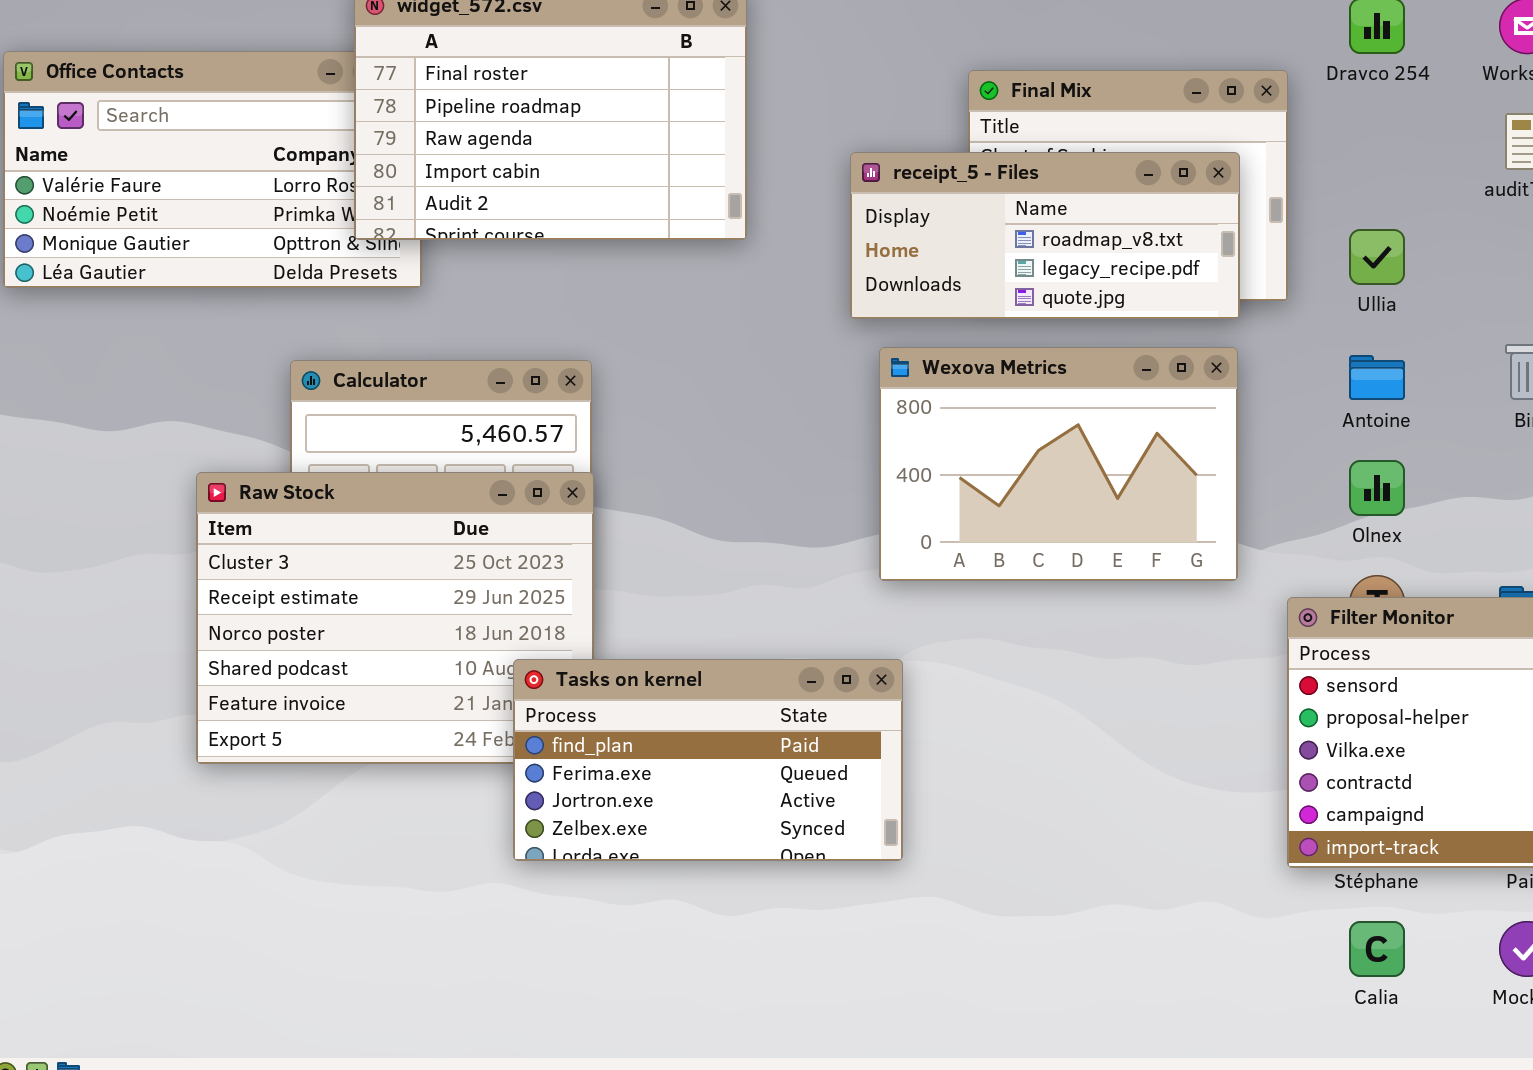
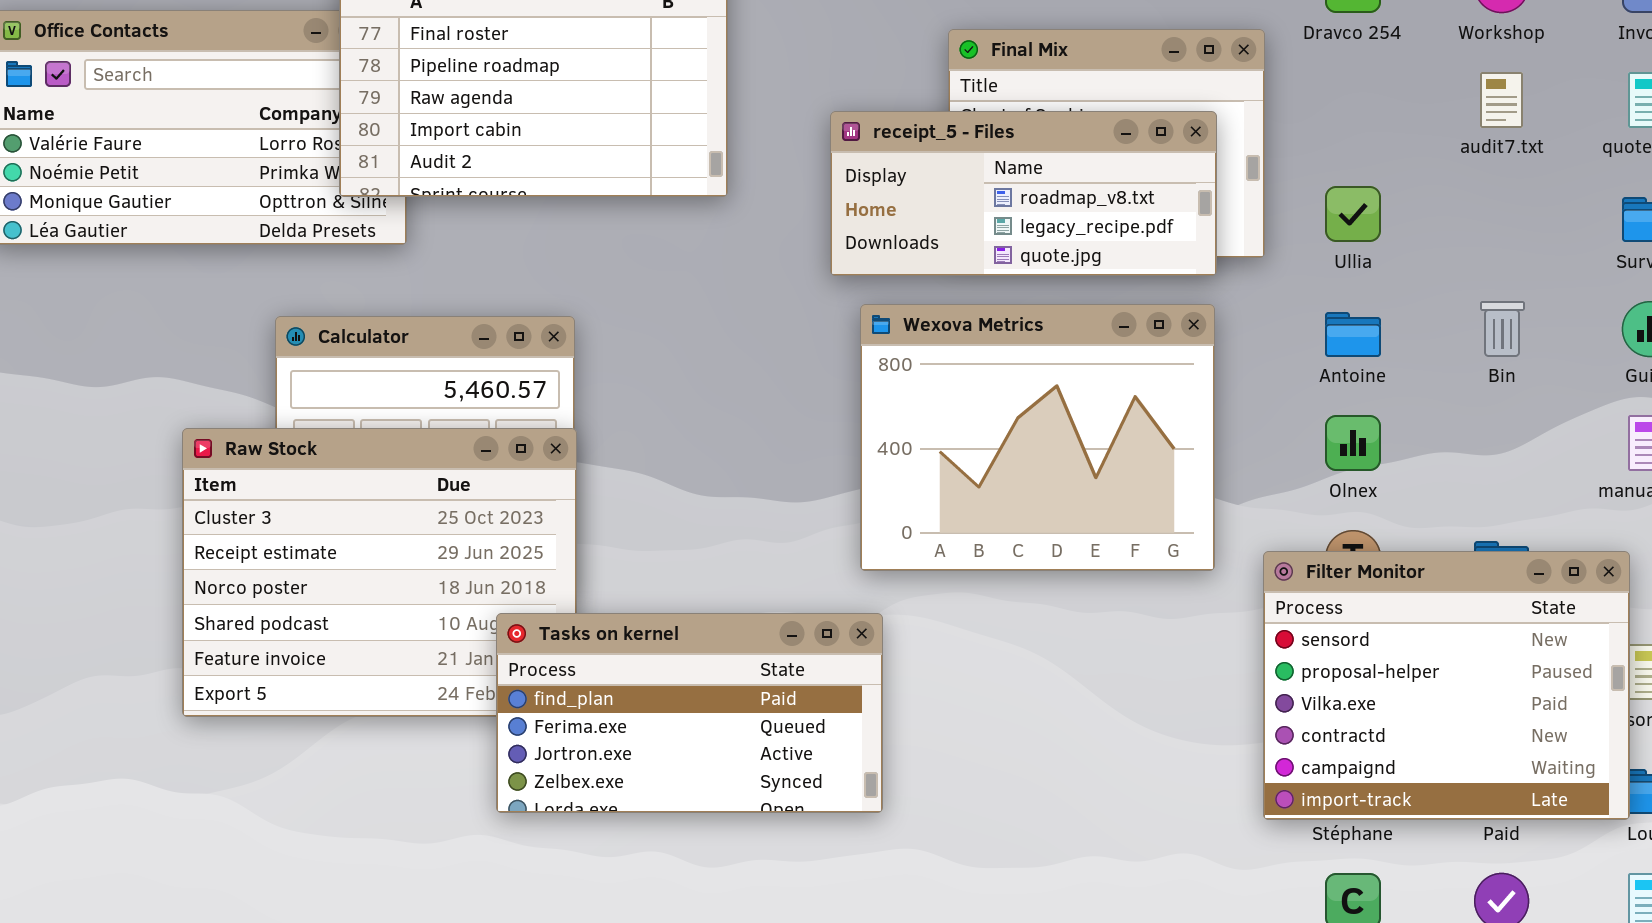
Wexova Metrics: [879,347,1238,581] -> [860,304,1215,571], resized

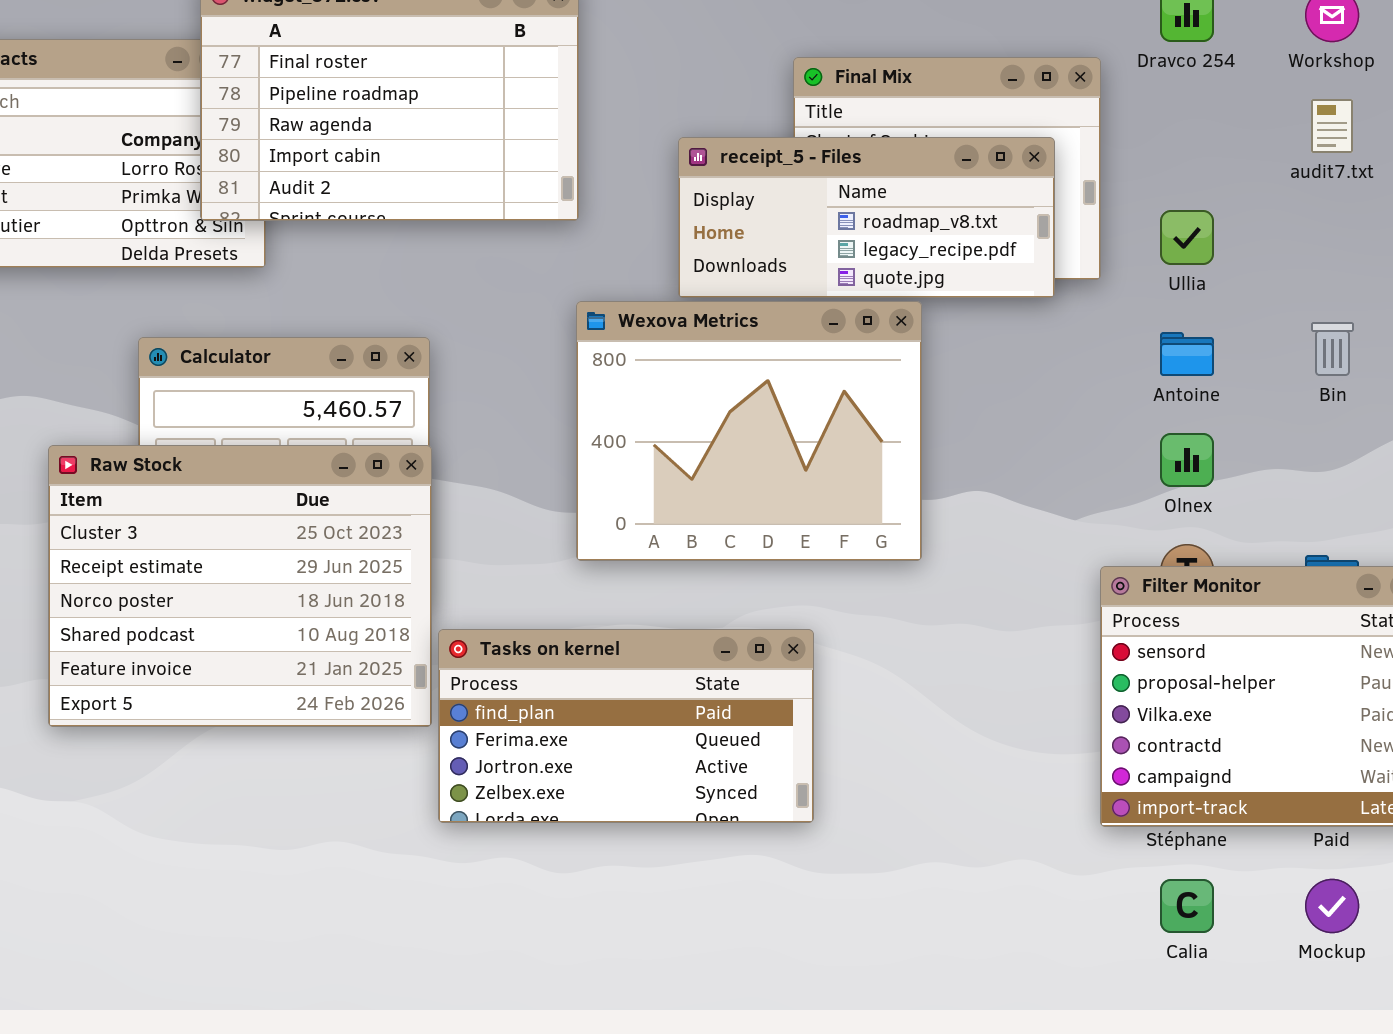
Wexova Metrics: [860,304,1215,571] -> [576,301,922,561], moved
Tasks on kernel: [496,613,883,813] -> [438,629,814,823], moved

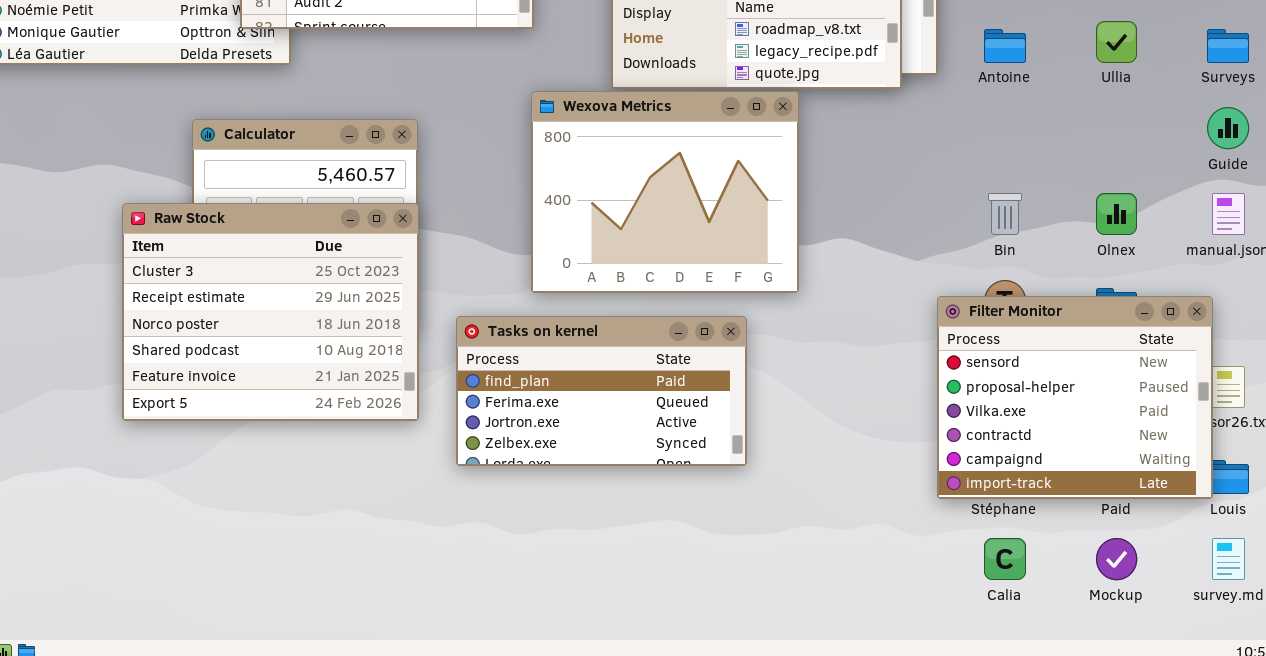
Ullia: [1160,210,1214,265] -> [1096,21,1137,63], moved
Bin: [1311,322,1354,376] -> [988,193,1022,235], moved
Antoine: [1160,332,1214,376] -> [984,29,1026,63], moved
Olnex: [1160,433,1214,487] -> [1096,193,1137,235], moved
Tasks on kernel: [438,629,814,823] -> [456,316,747,466], moved

